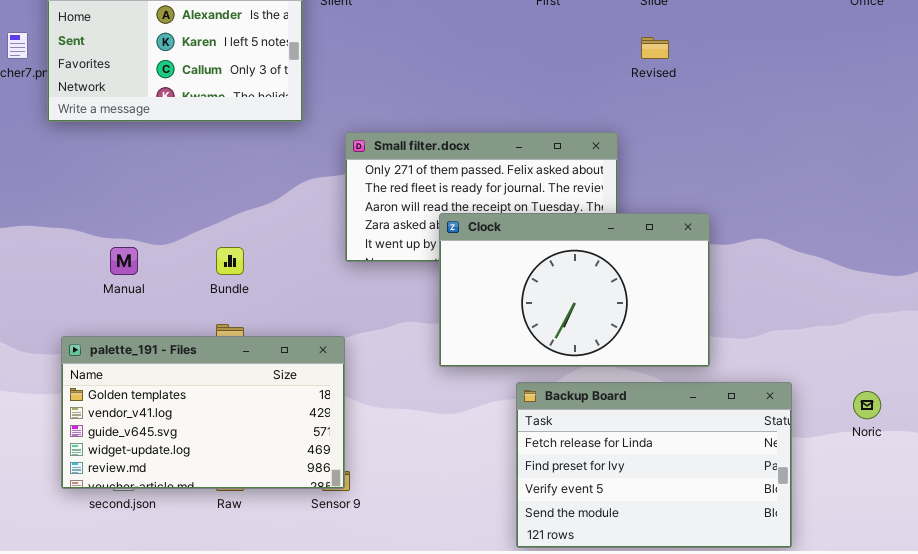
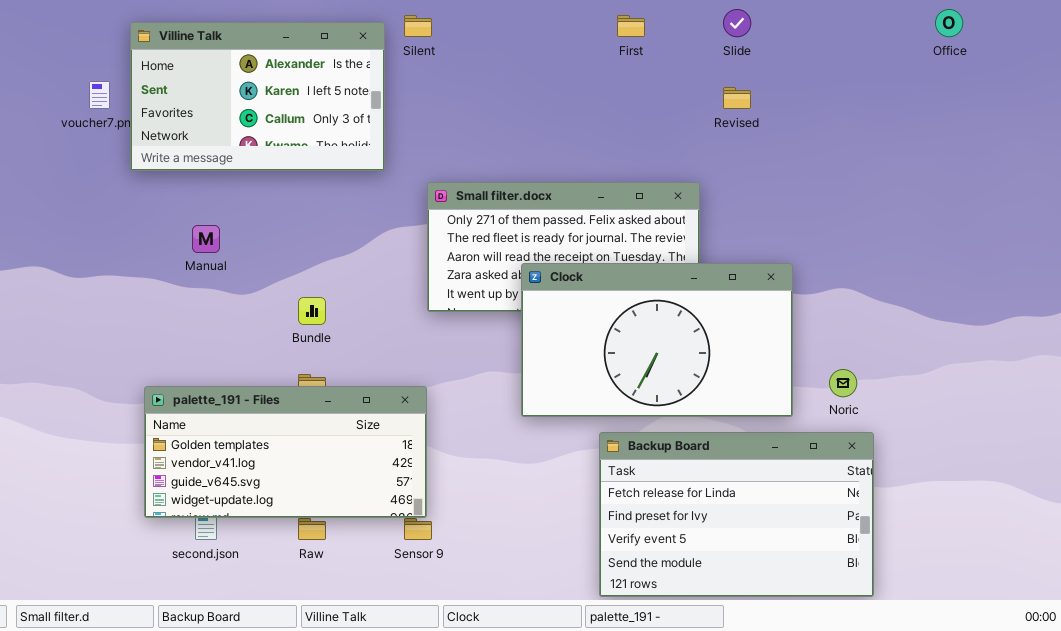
Manual: [110,247,138,275] -> [192,225,220,253], moved
palette_191 - Files: [61,336,345,489] -> [144,386,427,518], resized
Noric: [853,391,881,419] -> [829,369,857,397], moved

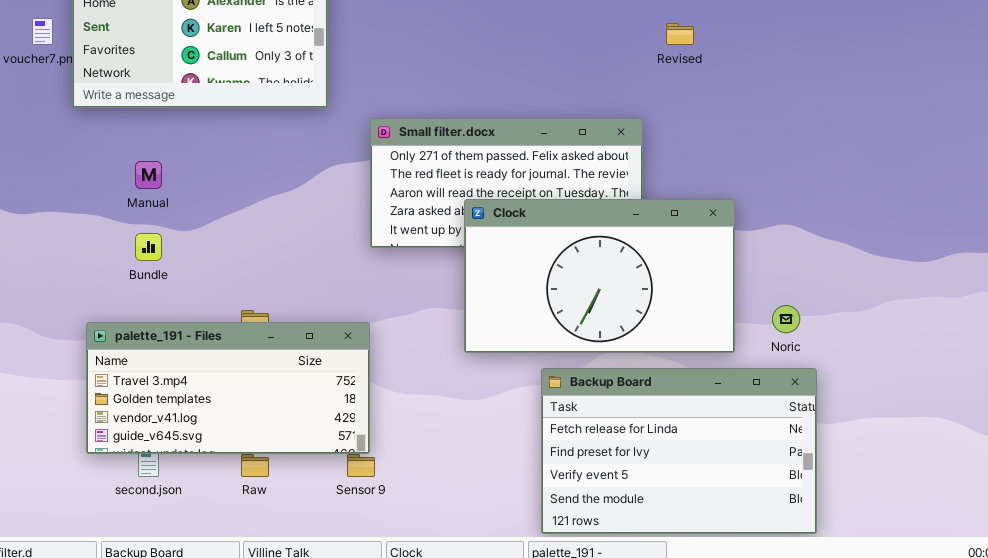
Bundle: [298,297,326,325] -> [135,233,162,261], moved
palette_191 - Files: [144,386,427,518] -> [86,322,370,454], scrolled up 1 row

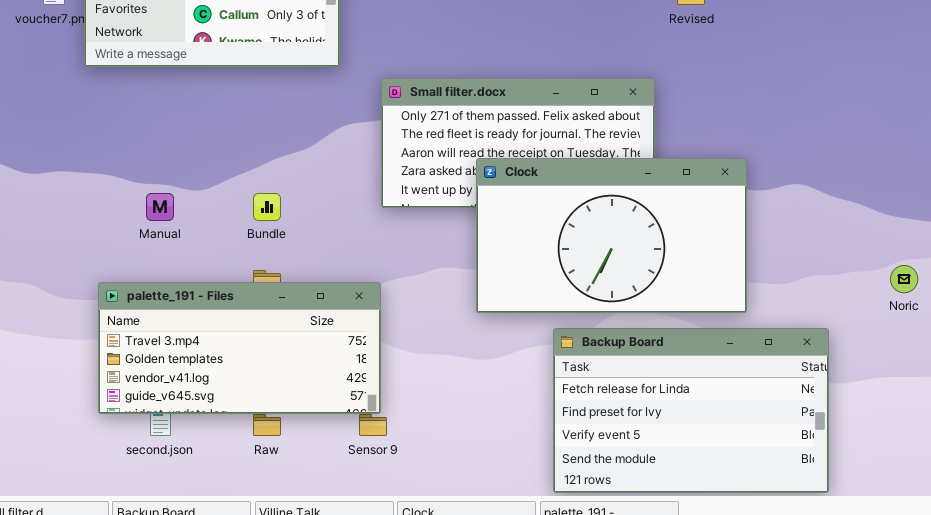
Manual: [135,161,162,189] -> [146,193,174,221], moved
Bundle: [135,233,162,261] -> [253,193,281,221], moved
Noric: [772,305,800,333] -> [890,265,918,293], moved

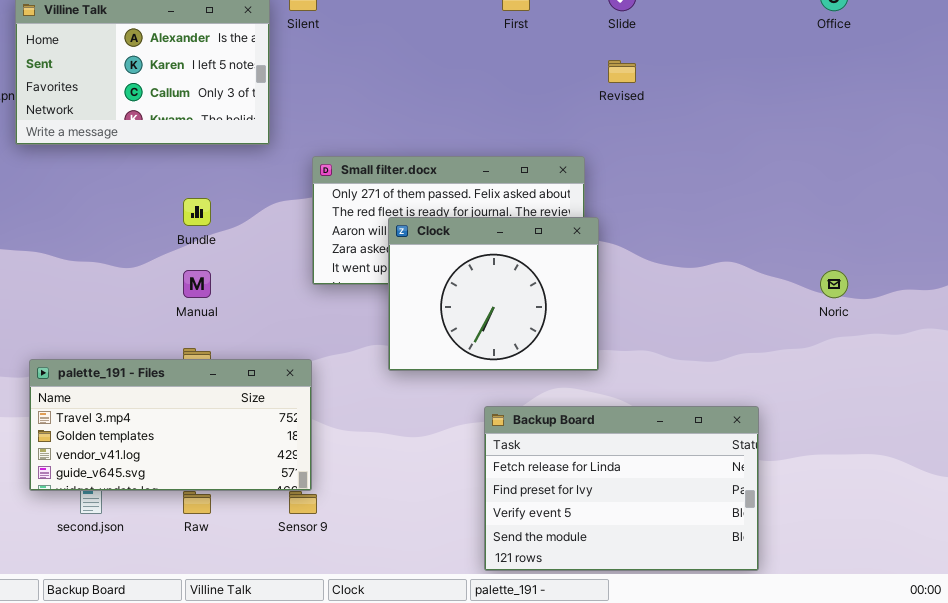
Clock: [476,158,747,313] -> [388,217,599,371], moved, resized
Manual: [146,193,174,221] -> [183,270,211,298], moved
Bundle: [253,193,281,221] -> [183,198,211,226], moved
Noric: [890,265,918,293] -> [820,270,848,298], moved

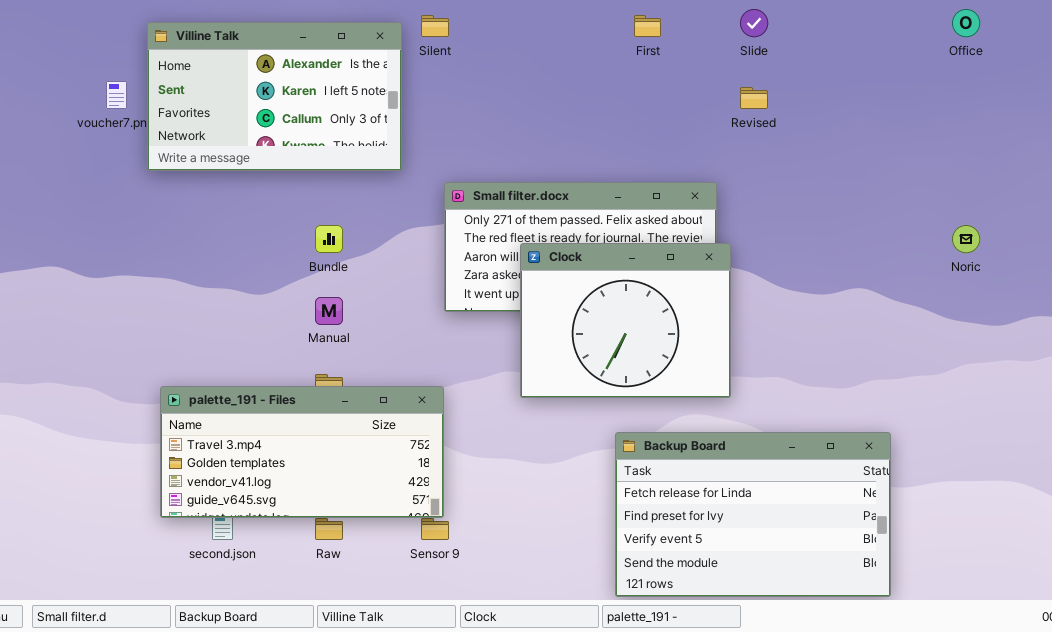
Noric: [820,270,848,298] -> [952,225,980,253], moved

